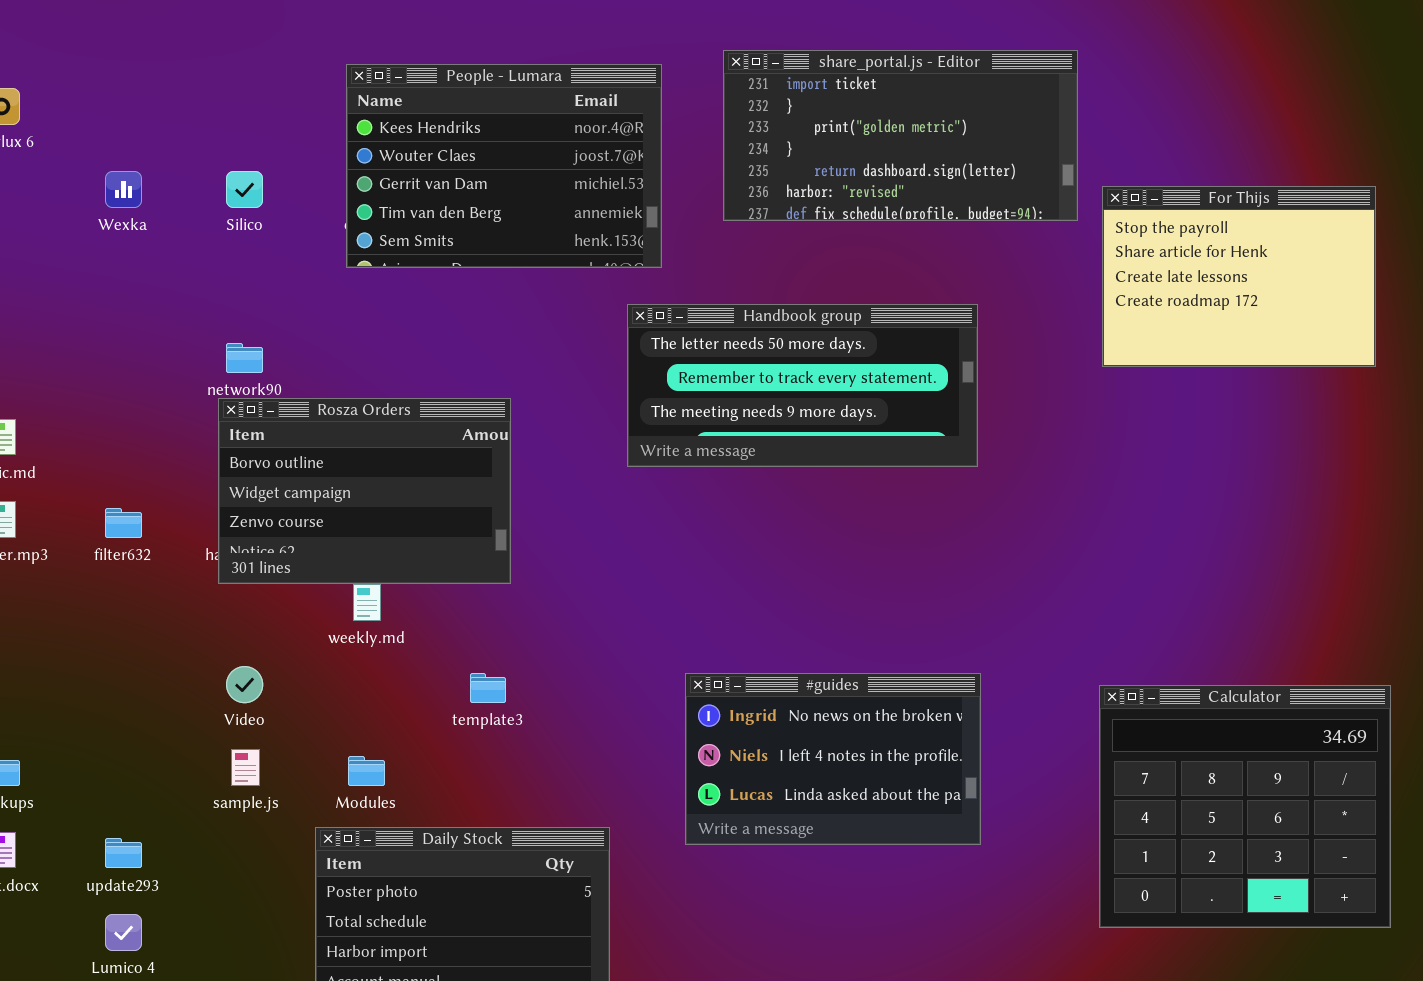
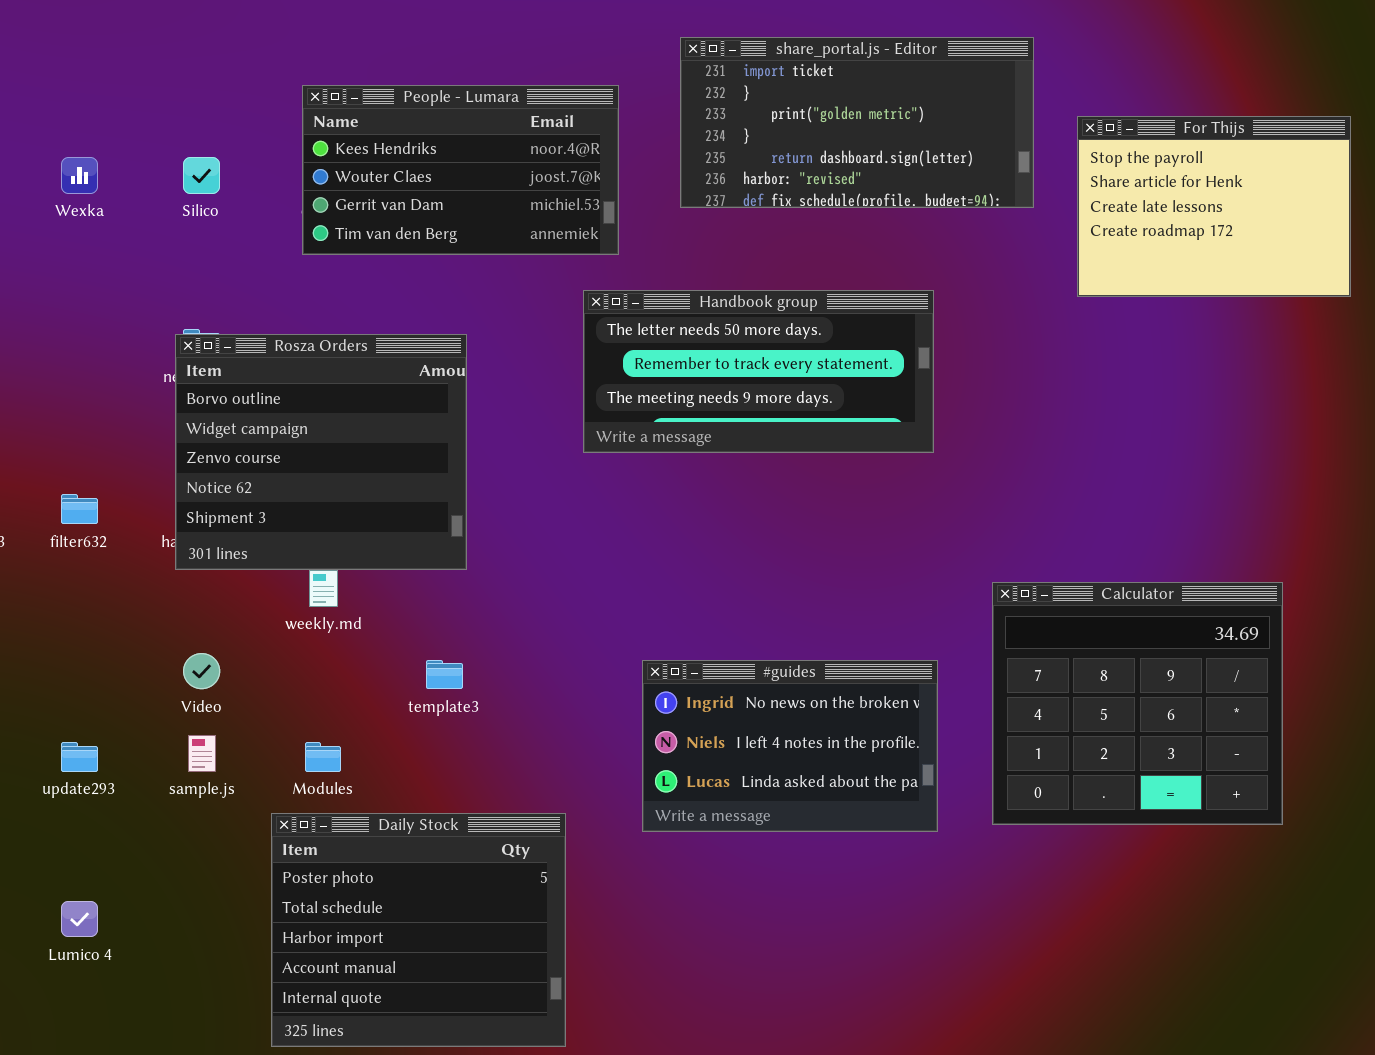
People - Lumara: [346,64,662,268] -> [302,85,619,255], resized
For Thijs: [1102,186,1376,367] -> [1077,116,1351,297], moved
Rosza Orders: [218,398,511,584] -> [175,334,467,570], resized
Calculator: [1099,685,1391,928] -> [992,582,1283,825], moved
update293: [105,838,142,868] -> [61,742,98,772], moved

